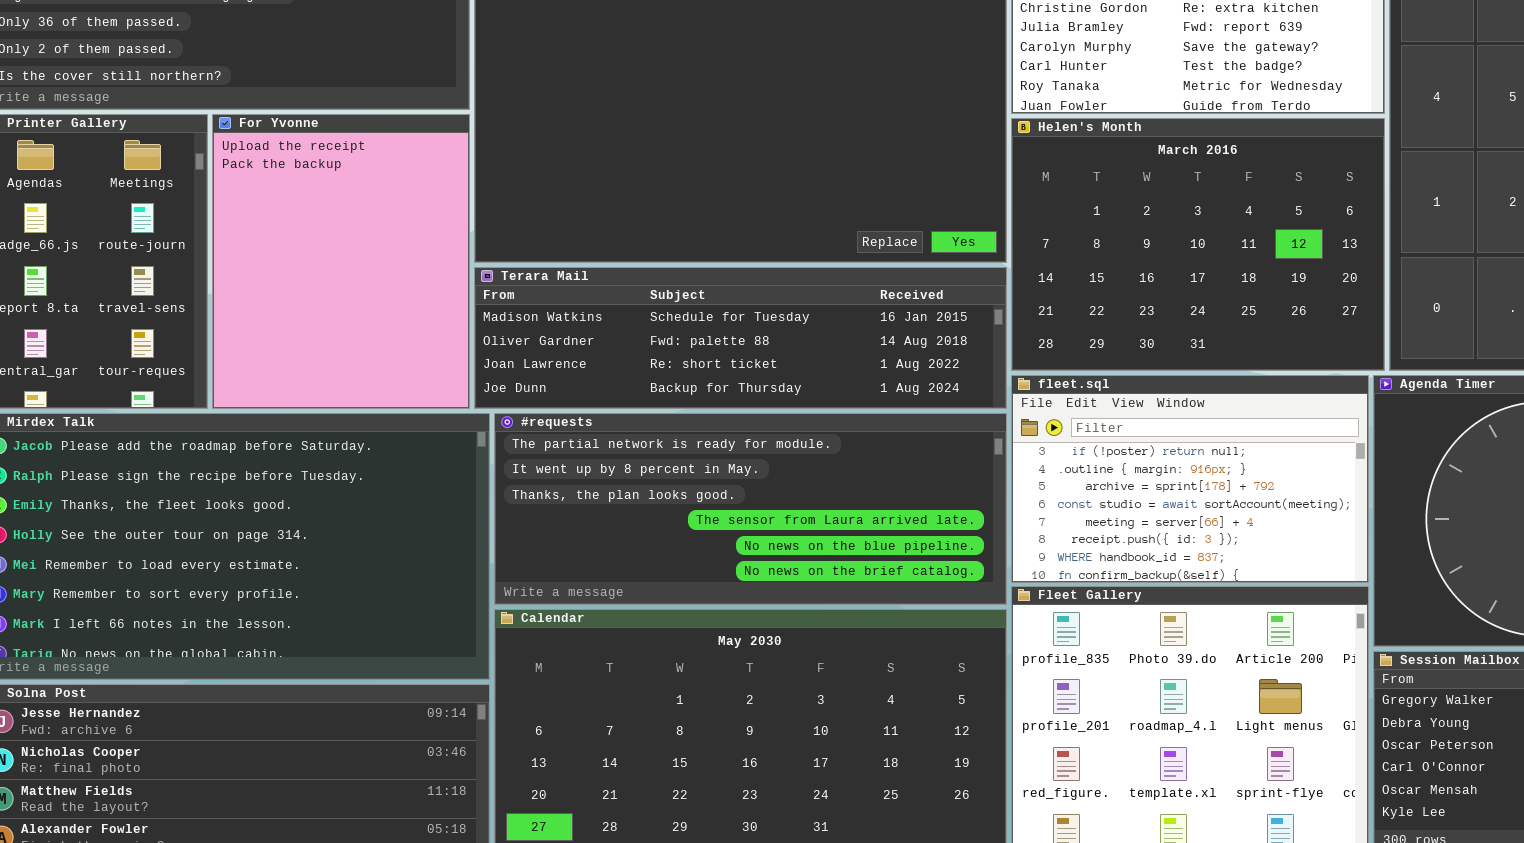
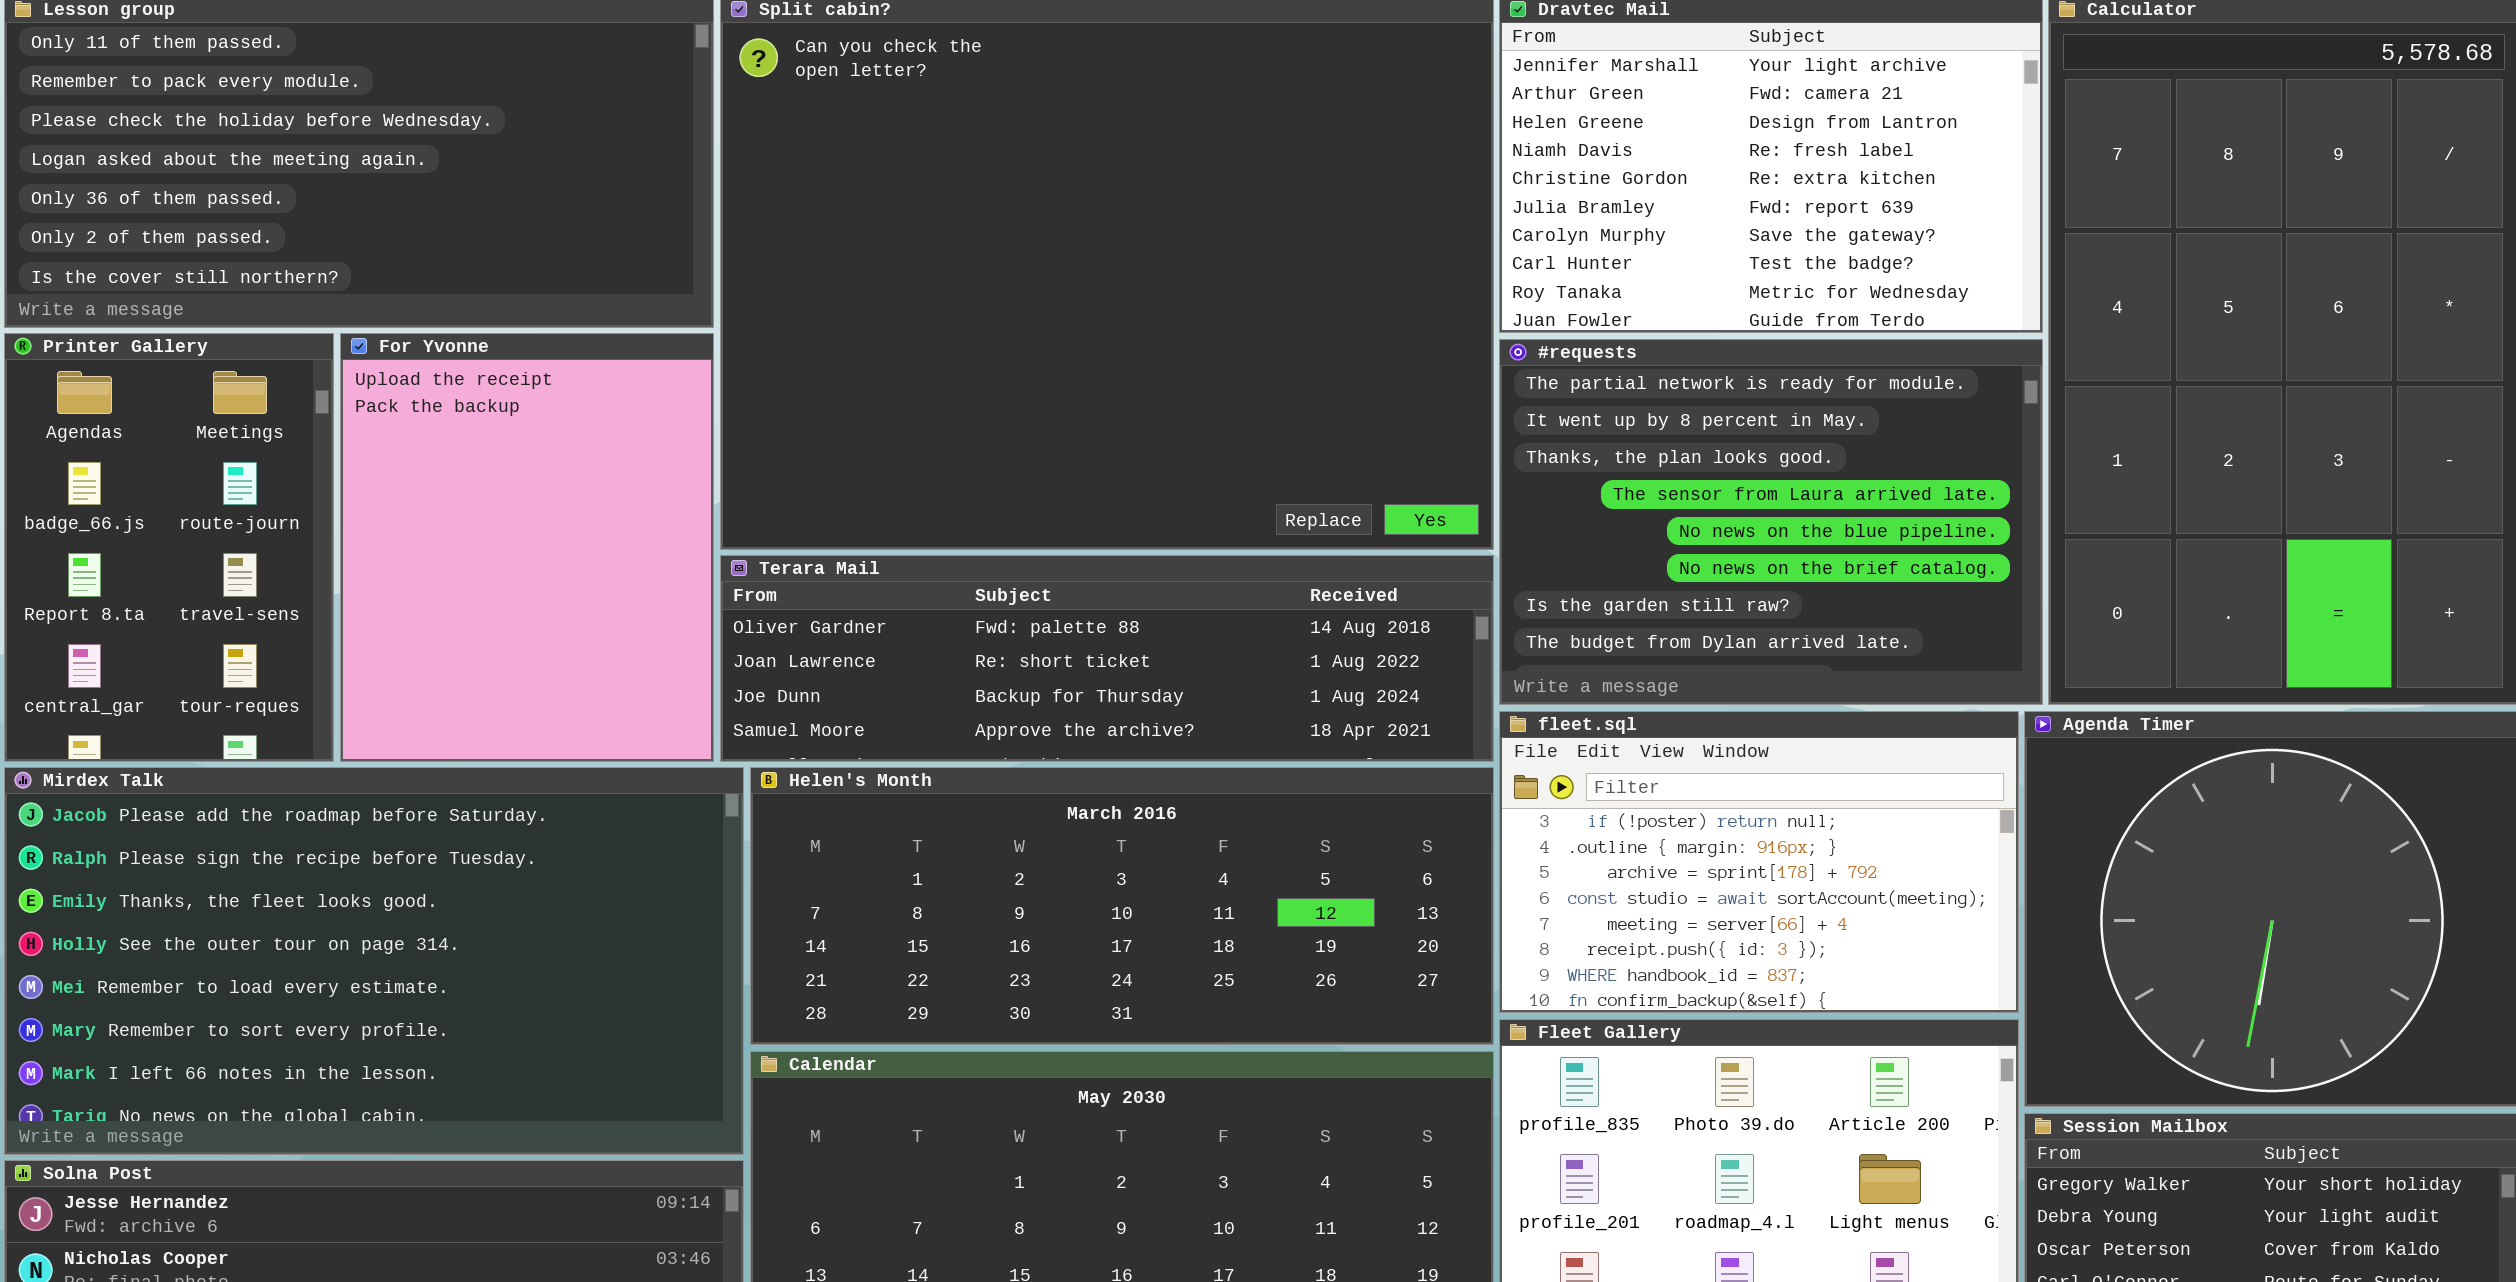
Helen's Month: [1011,118,1385,371] -> [750,767,1494,1045], moved, resized
Terara Mail: [474,267,1007,409] -> [720,555,1494,762], scrolled down 1 row
#requests: [494,413,1007,605] -> [1499,339,2043,705], moved, resized

